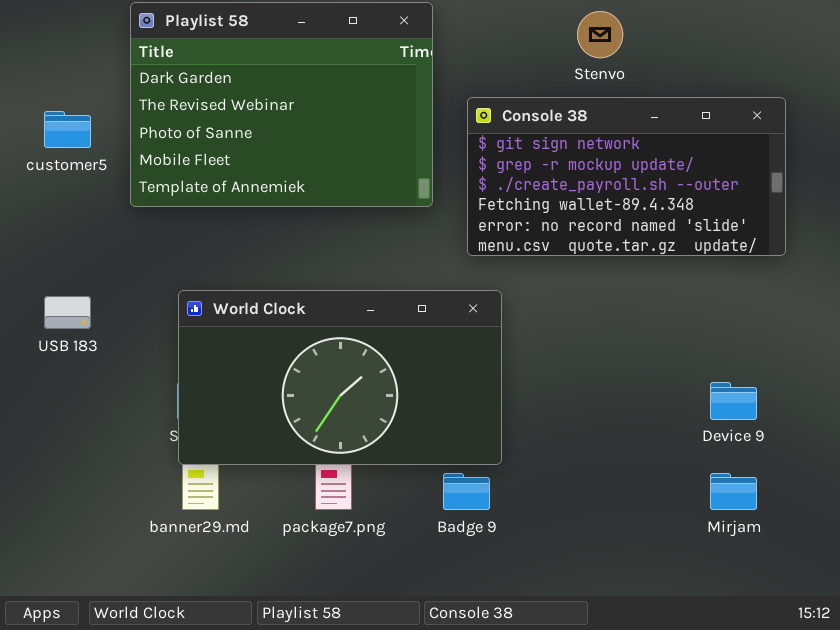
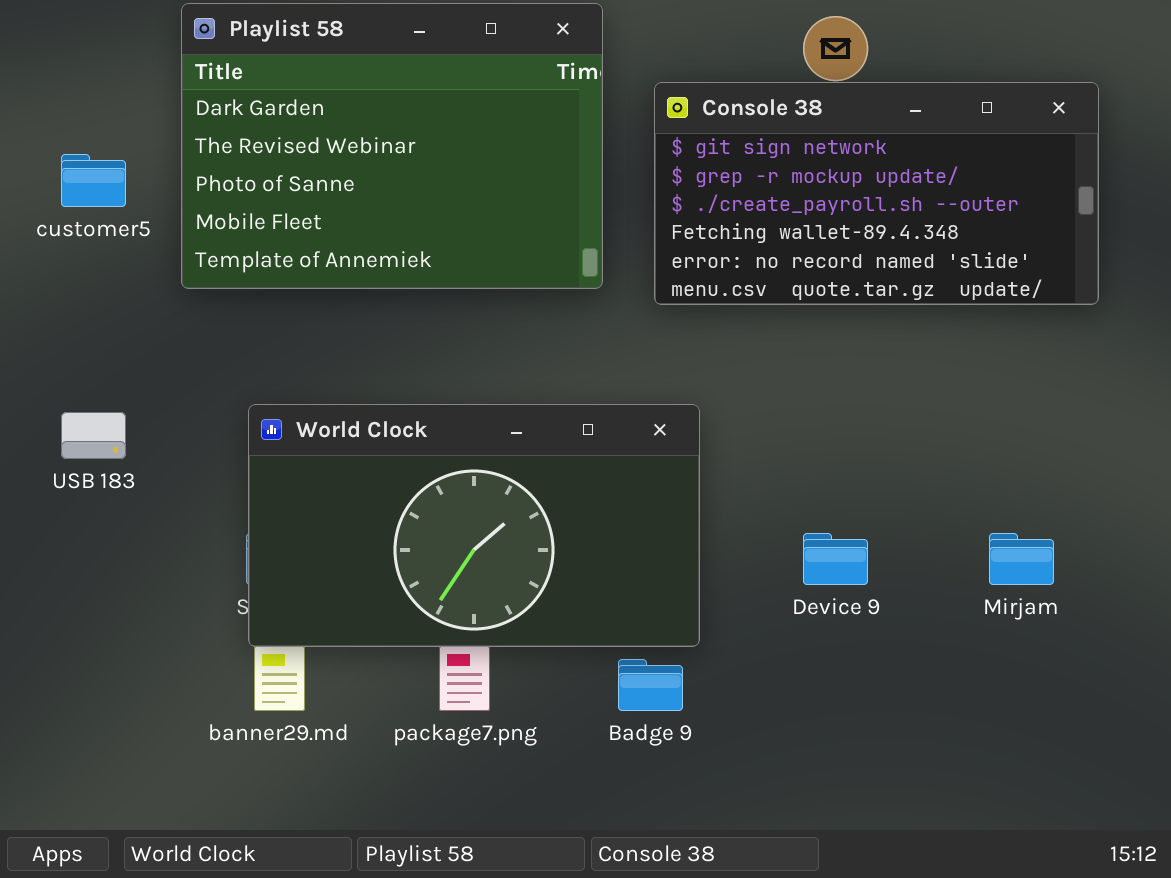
Console 38: [467,97,786,256] -> [654,82,1099,305], moved
Device 9: [710,382,757,420] -> [803,533,868,585], moved
Mirjam: [710,473,757,510] -> [989,533,1054,585], moved

